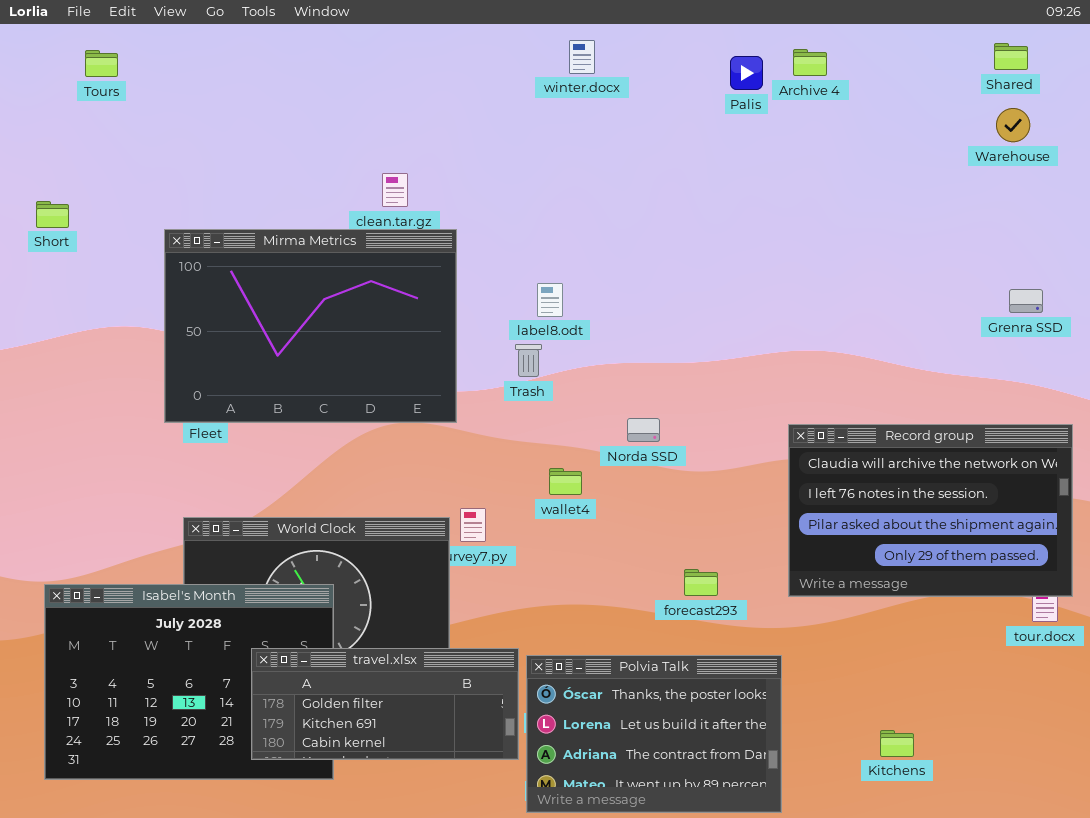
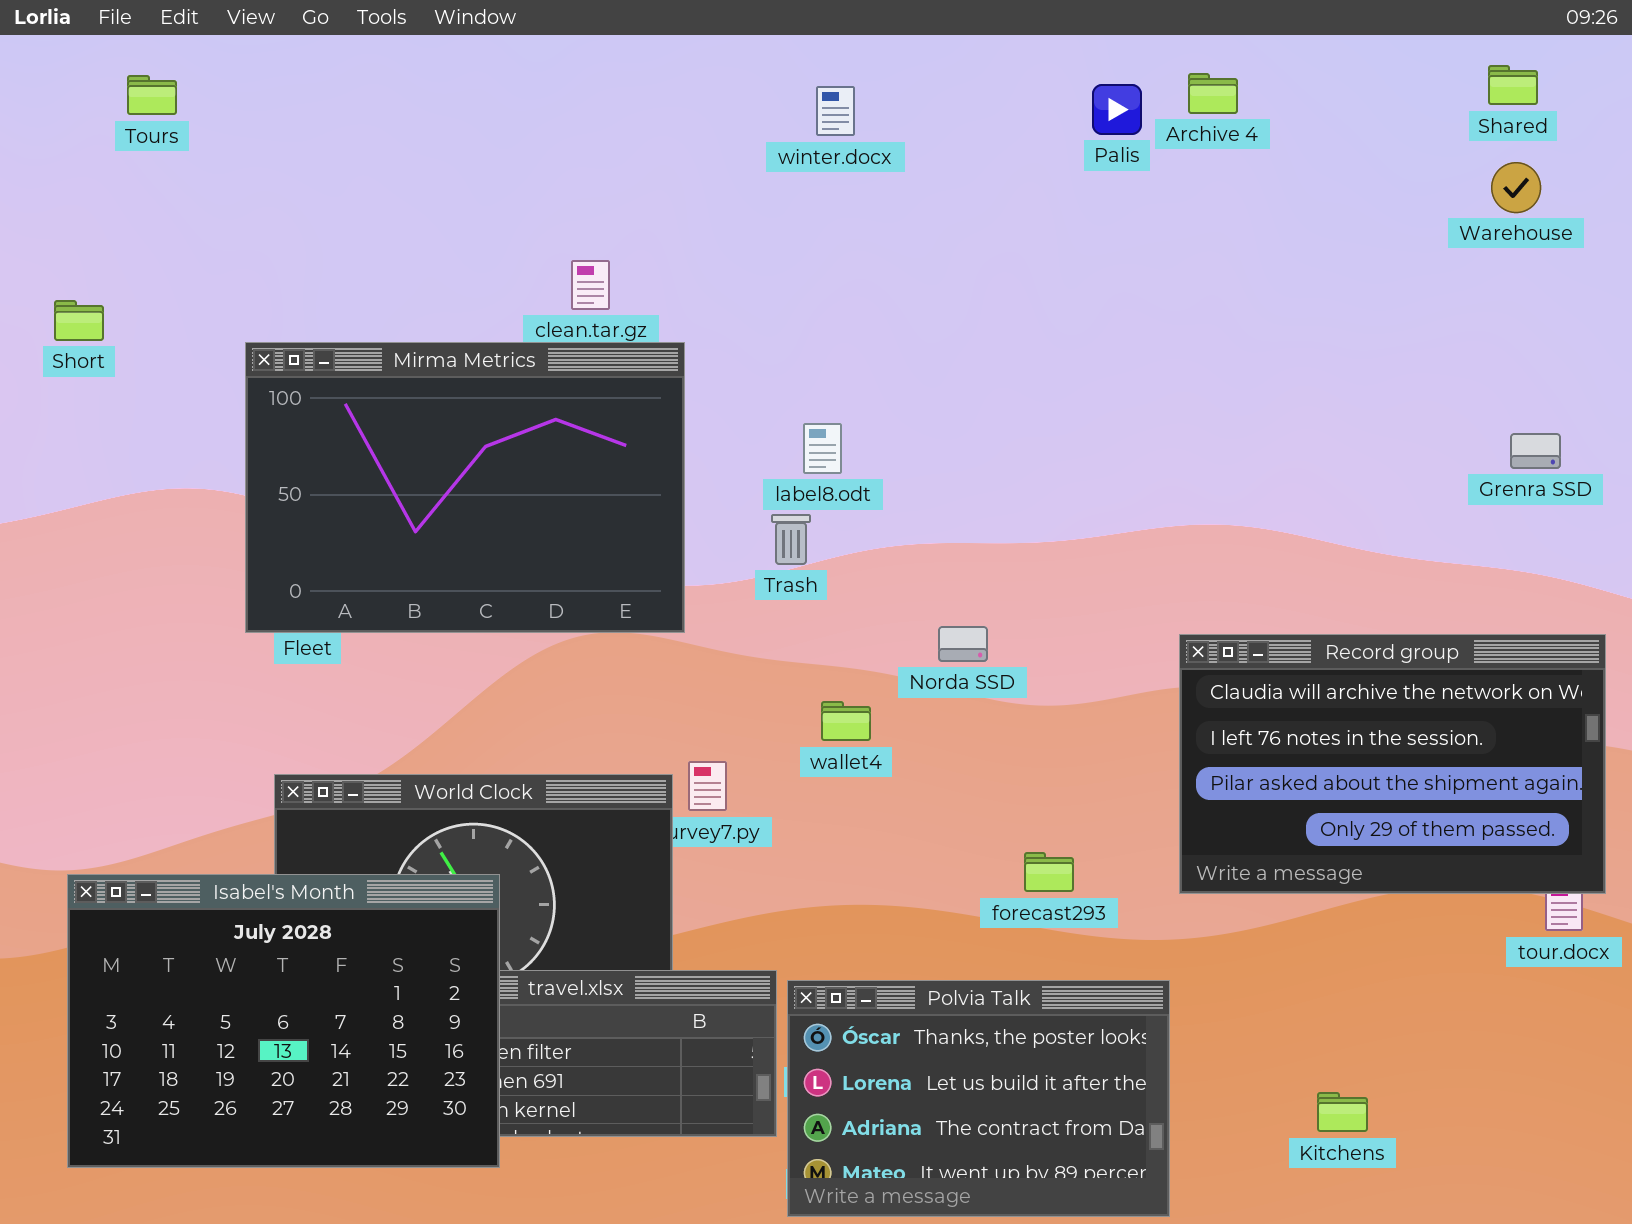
winter.docx: [569,40,595,74] -> [816,86,855,136], moved
Isabel's Month: [44,584,334,780] -> [67,874,500,1168], raised

